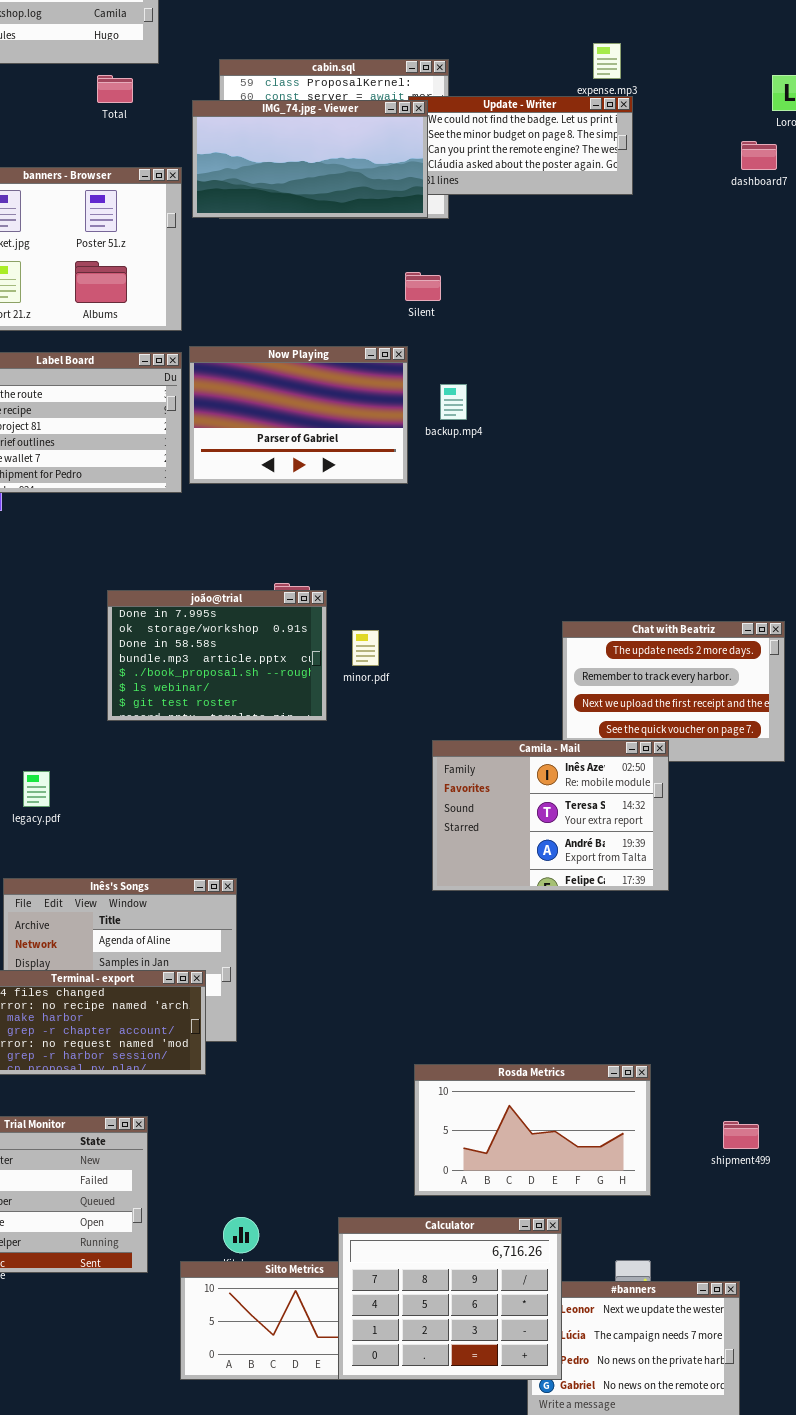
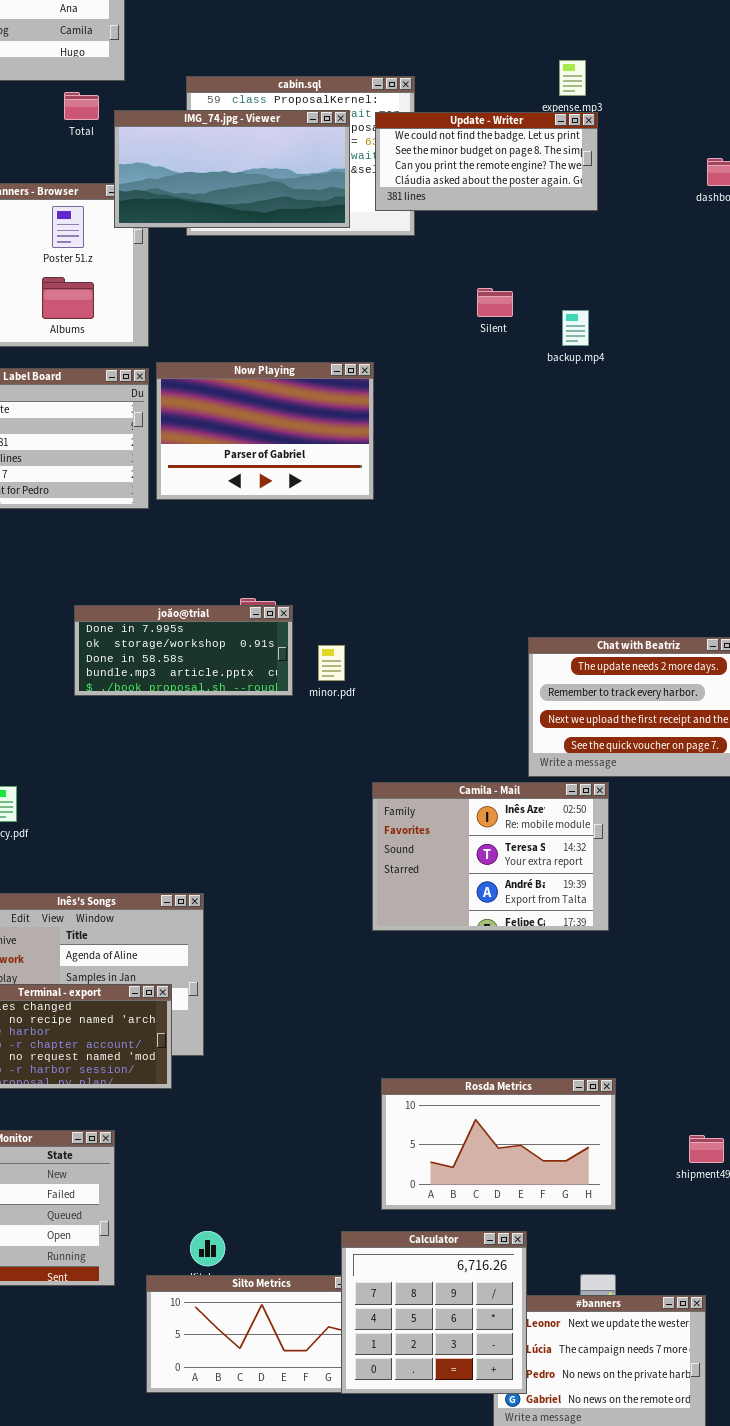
IMG_74.jpg - Viewer: [192,100,428,218] -> [114,110,350,228], moved
Silent: [405,272,441,301] -> [477,288,513,317], moved
backup.mp4: [440,384,467,420] -> [562,310,589,346], moved
joão@trial: [107,590,327,721] -> [74,605,293,696], resized
Camila - Mail: [432,740,669,891] -> [372,782,609,931], moved
Calculator: [338,1217,562,1380] -> [341,1231,527,1394], resized

